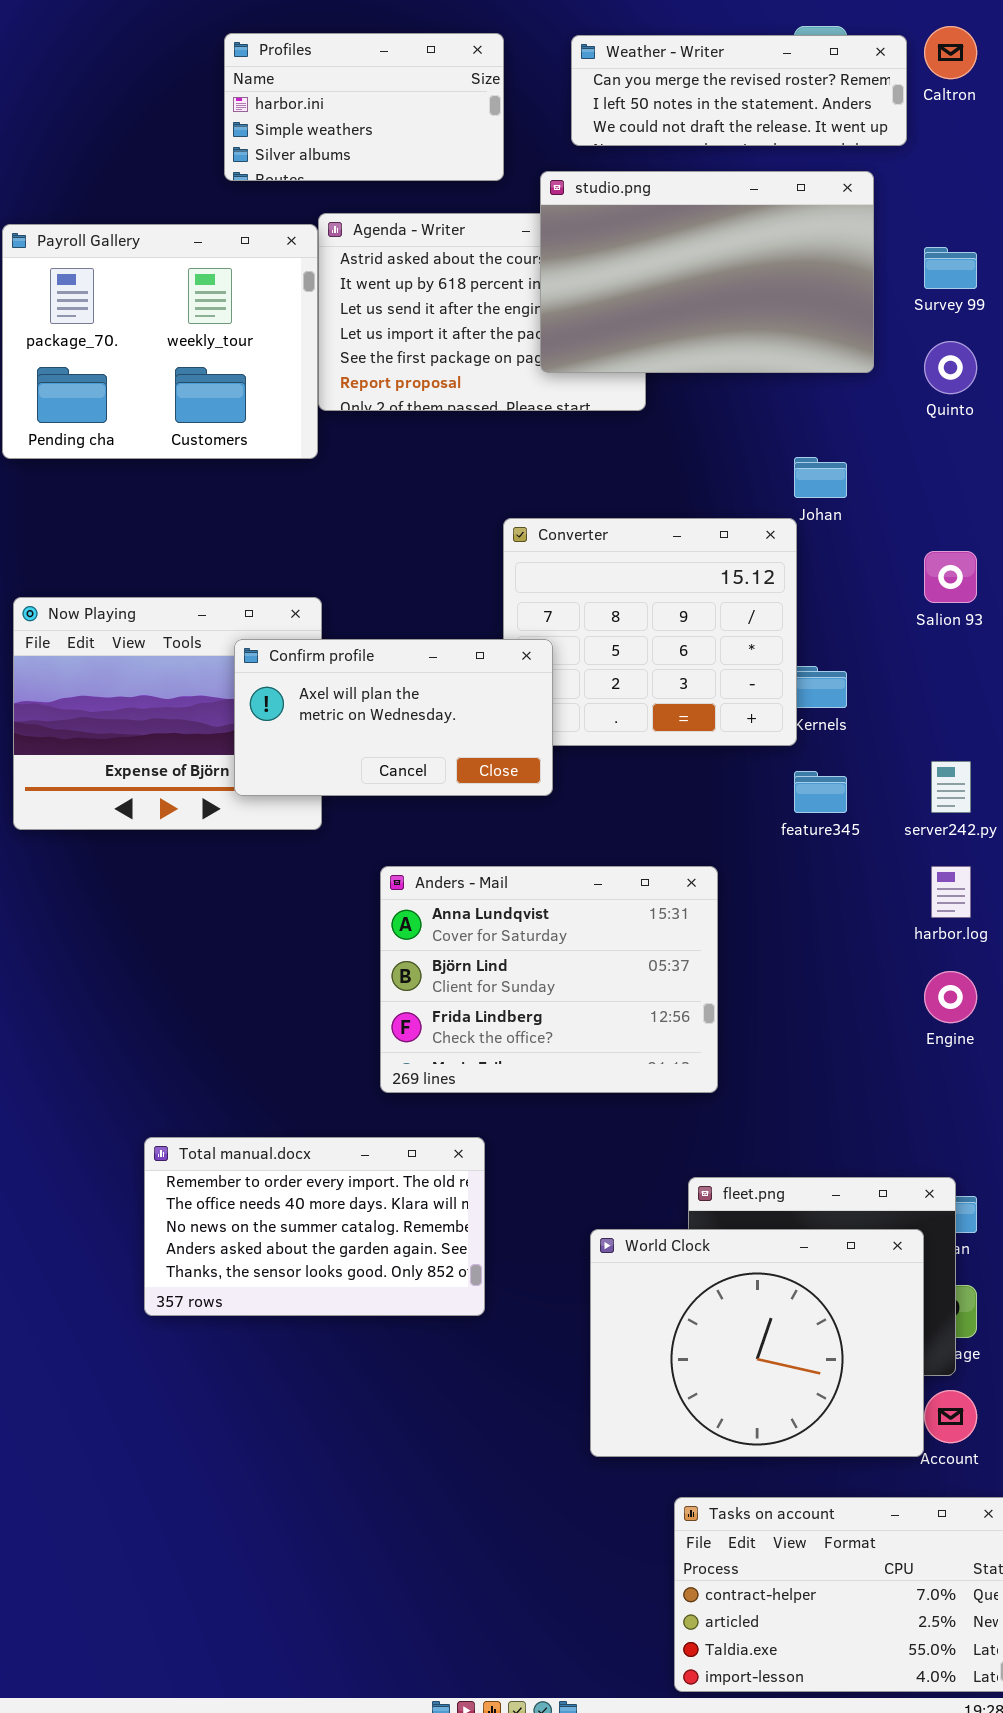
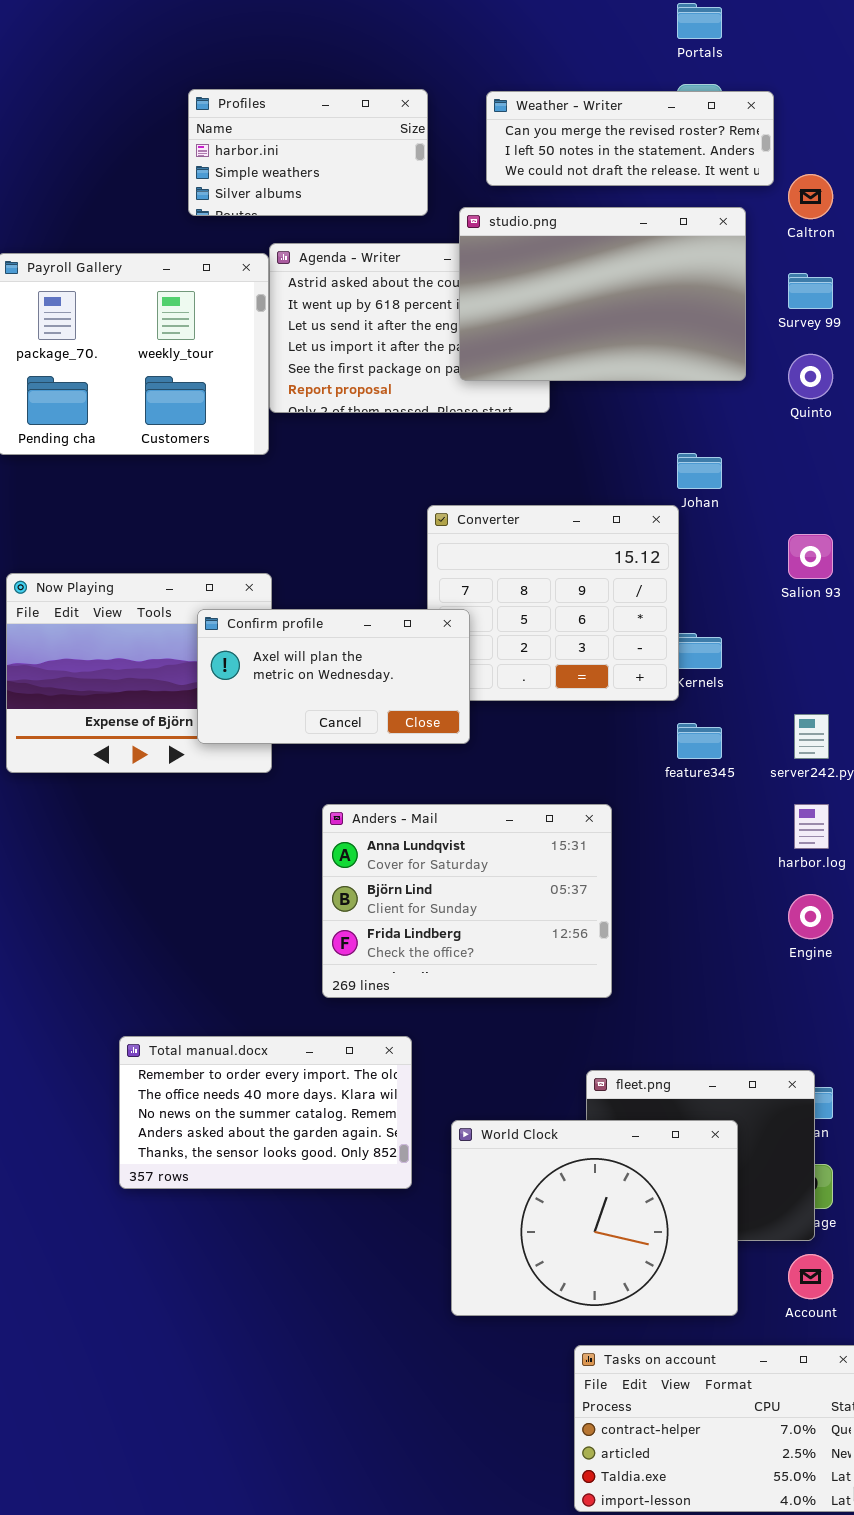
Caltron: [924,26,977,79] -> [788,174,833,219], moved
World Clock: [590,1229,924,1457] -> [451,1120,738,1316], moved

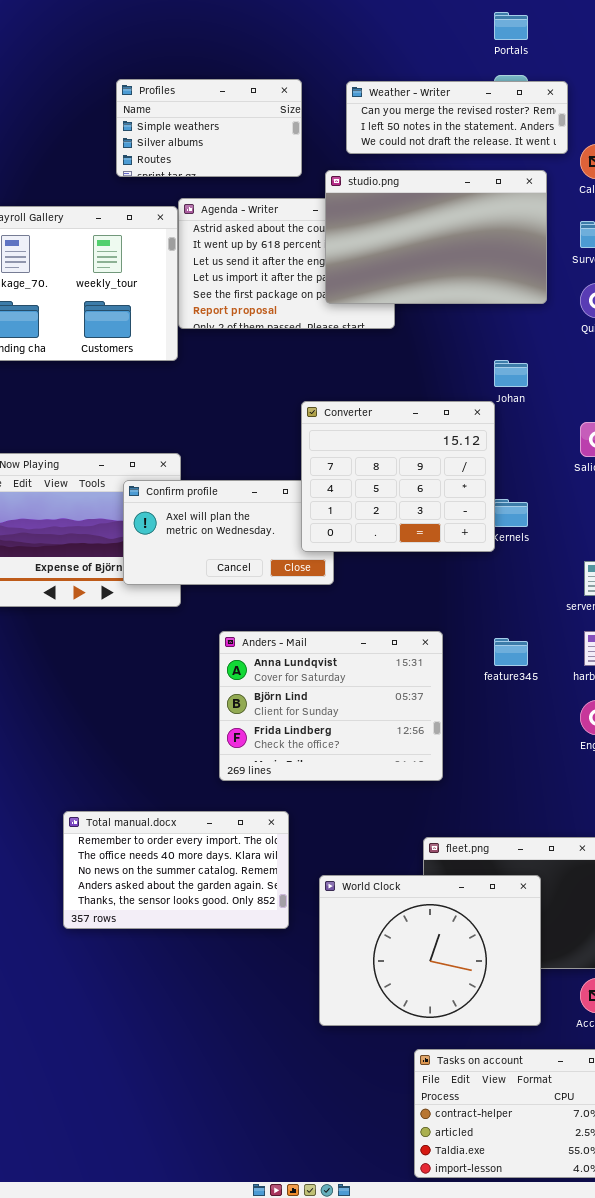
Profiles: [188,89,428,216] -> [116,79,302,177], scrolled down 1 row
Converter: [427,505,679,701] -> [301,401,495,552], raised
feature345: [677,723,722,759] -> [494,638,528,666], moved

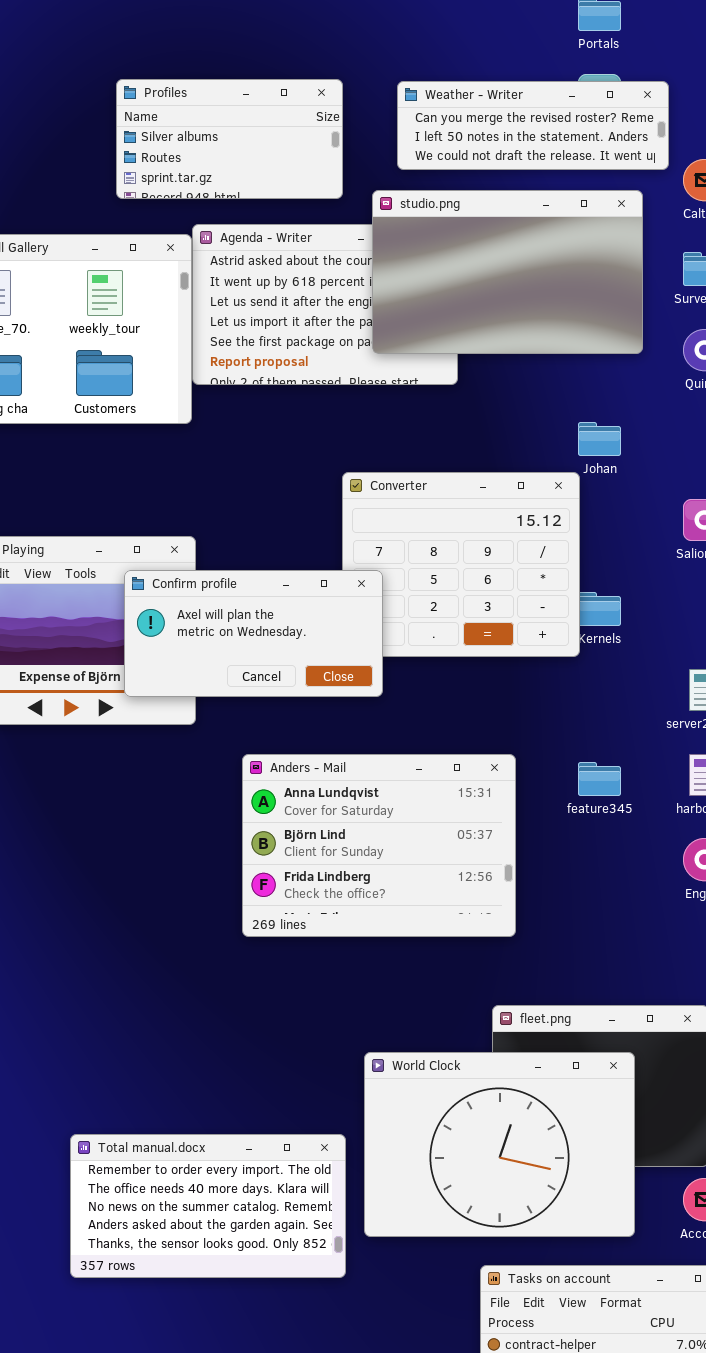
Profiles: [116,79,302,177] -> [116,79,343,199], scrolled down 1 row
Confirm profile: [123,480,334,585] -> [124,570,383,697], raised
Total manual.docx: [63,811,289,929] -> [70,1134,346,1278], moved

